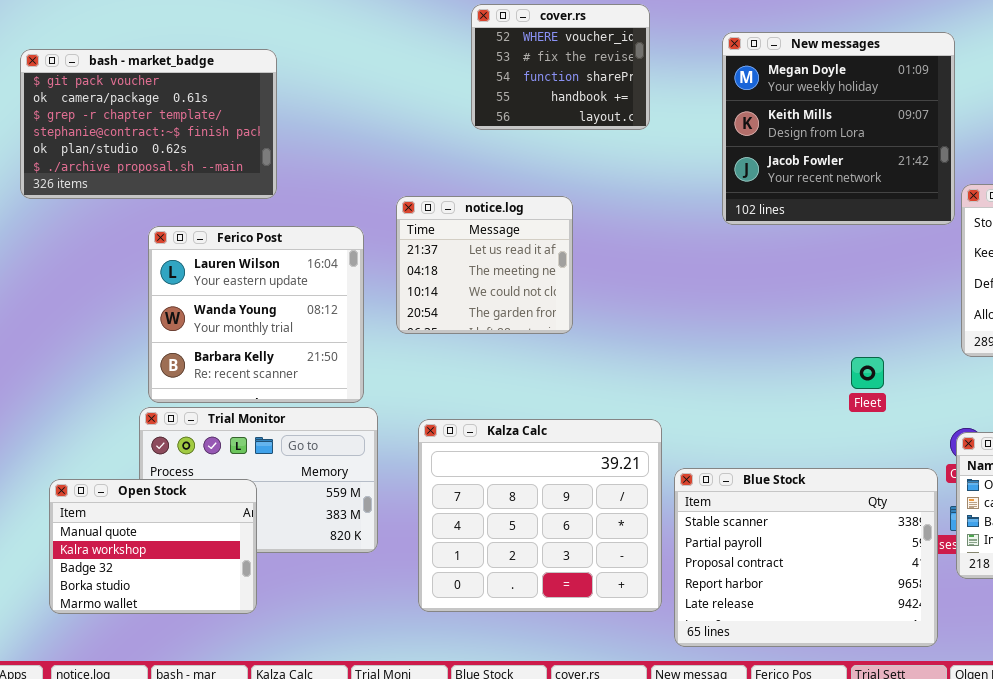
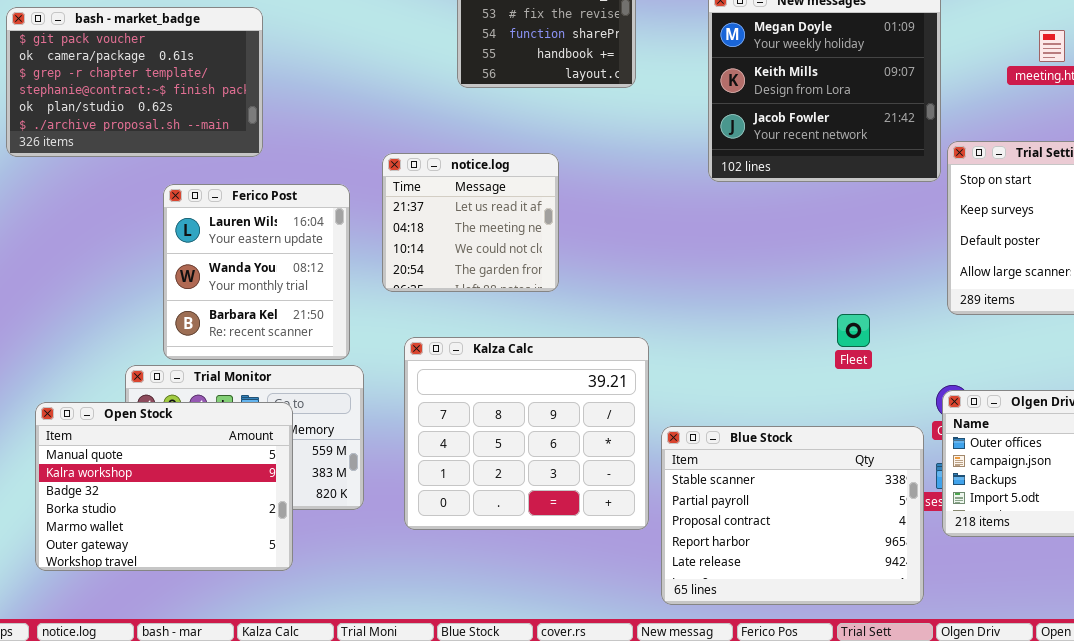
Ferico Post: [148,226,364,403] -> [163,184,350,360], resized
Kalza Calc: [418,419,662,612] -> [404,337,649,530], moved
Open Stock: [49,479,257,614] -> [35,402,293,571], resized

